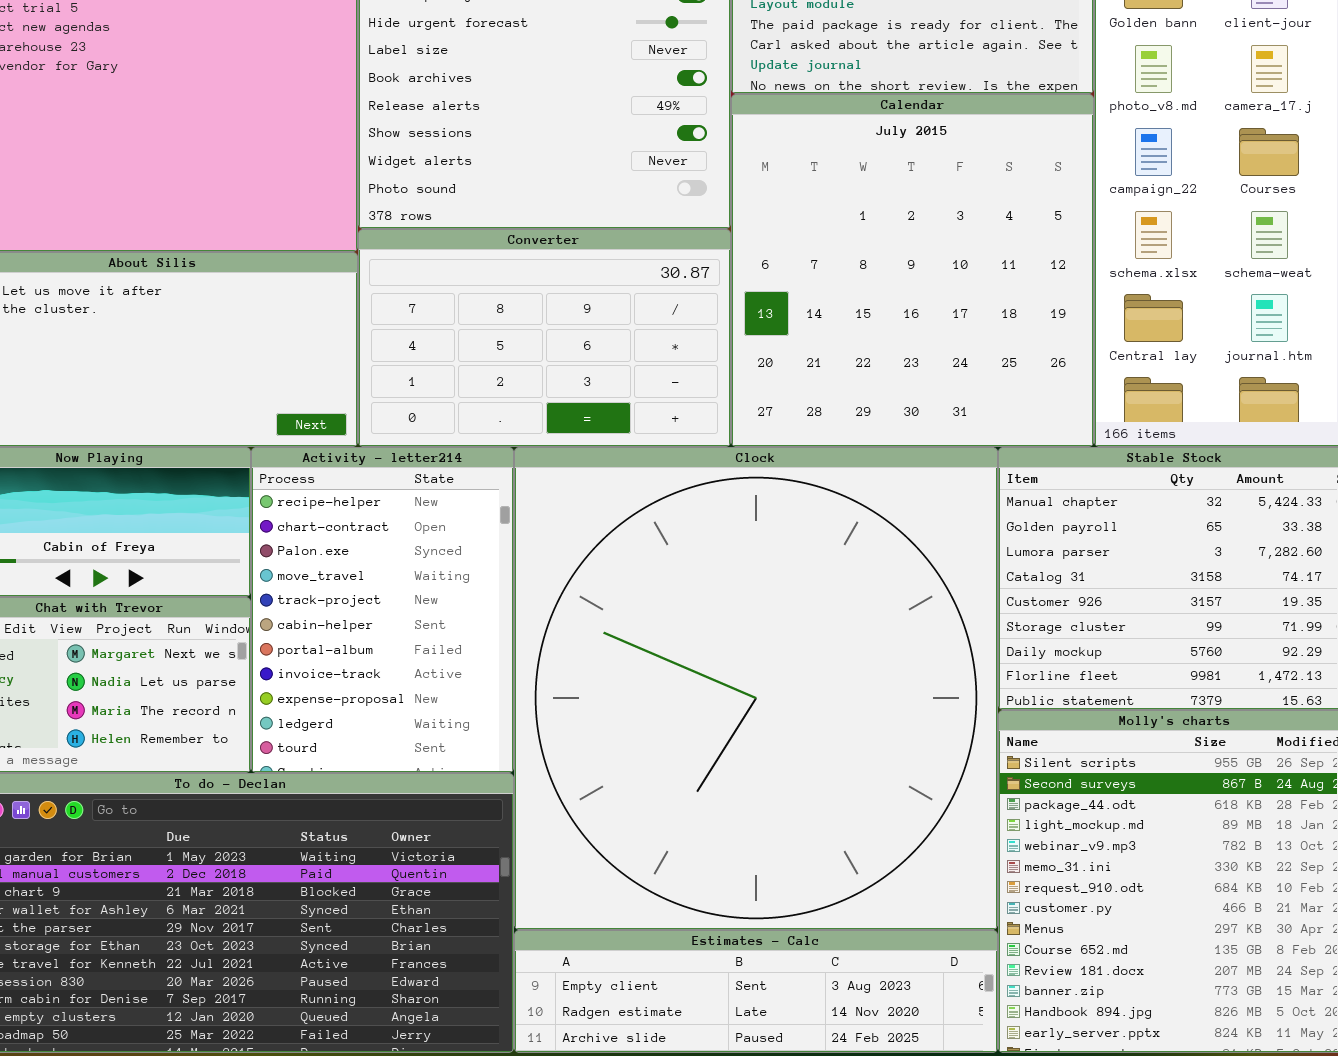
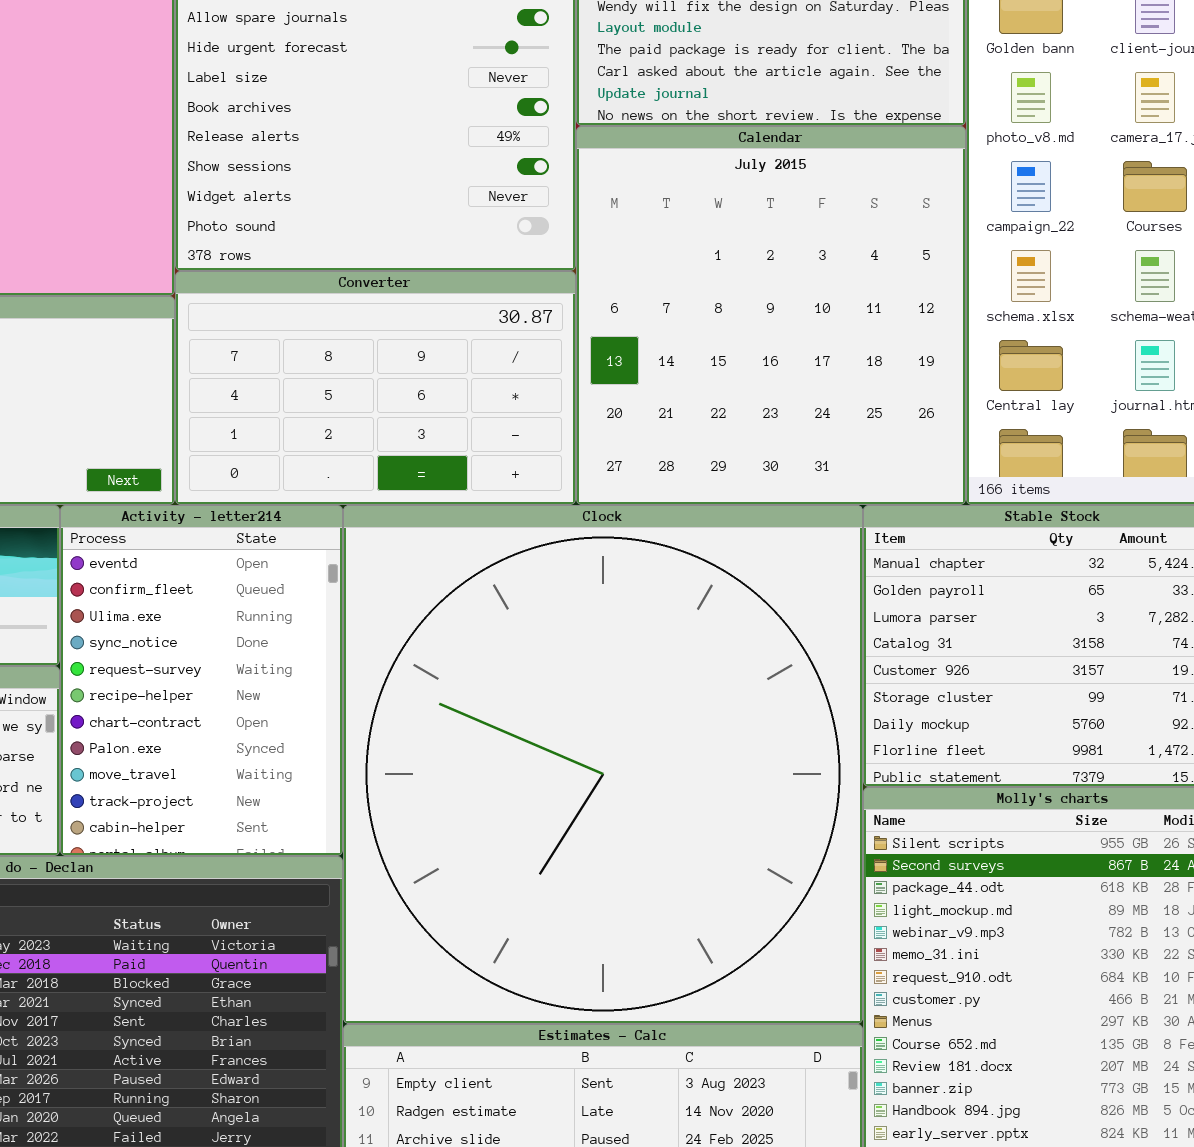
Activity - letter214: [251,447,514,773] -> [60,505,343,856], scrolled up 5 rows

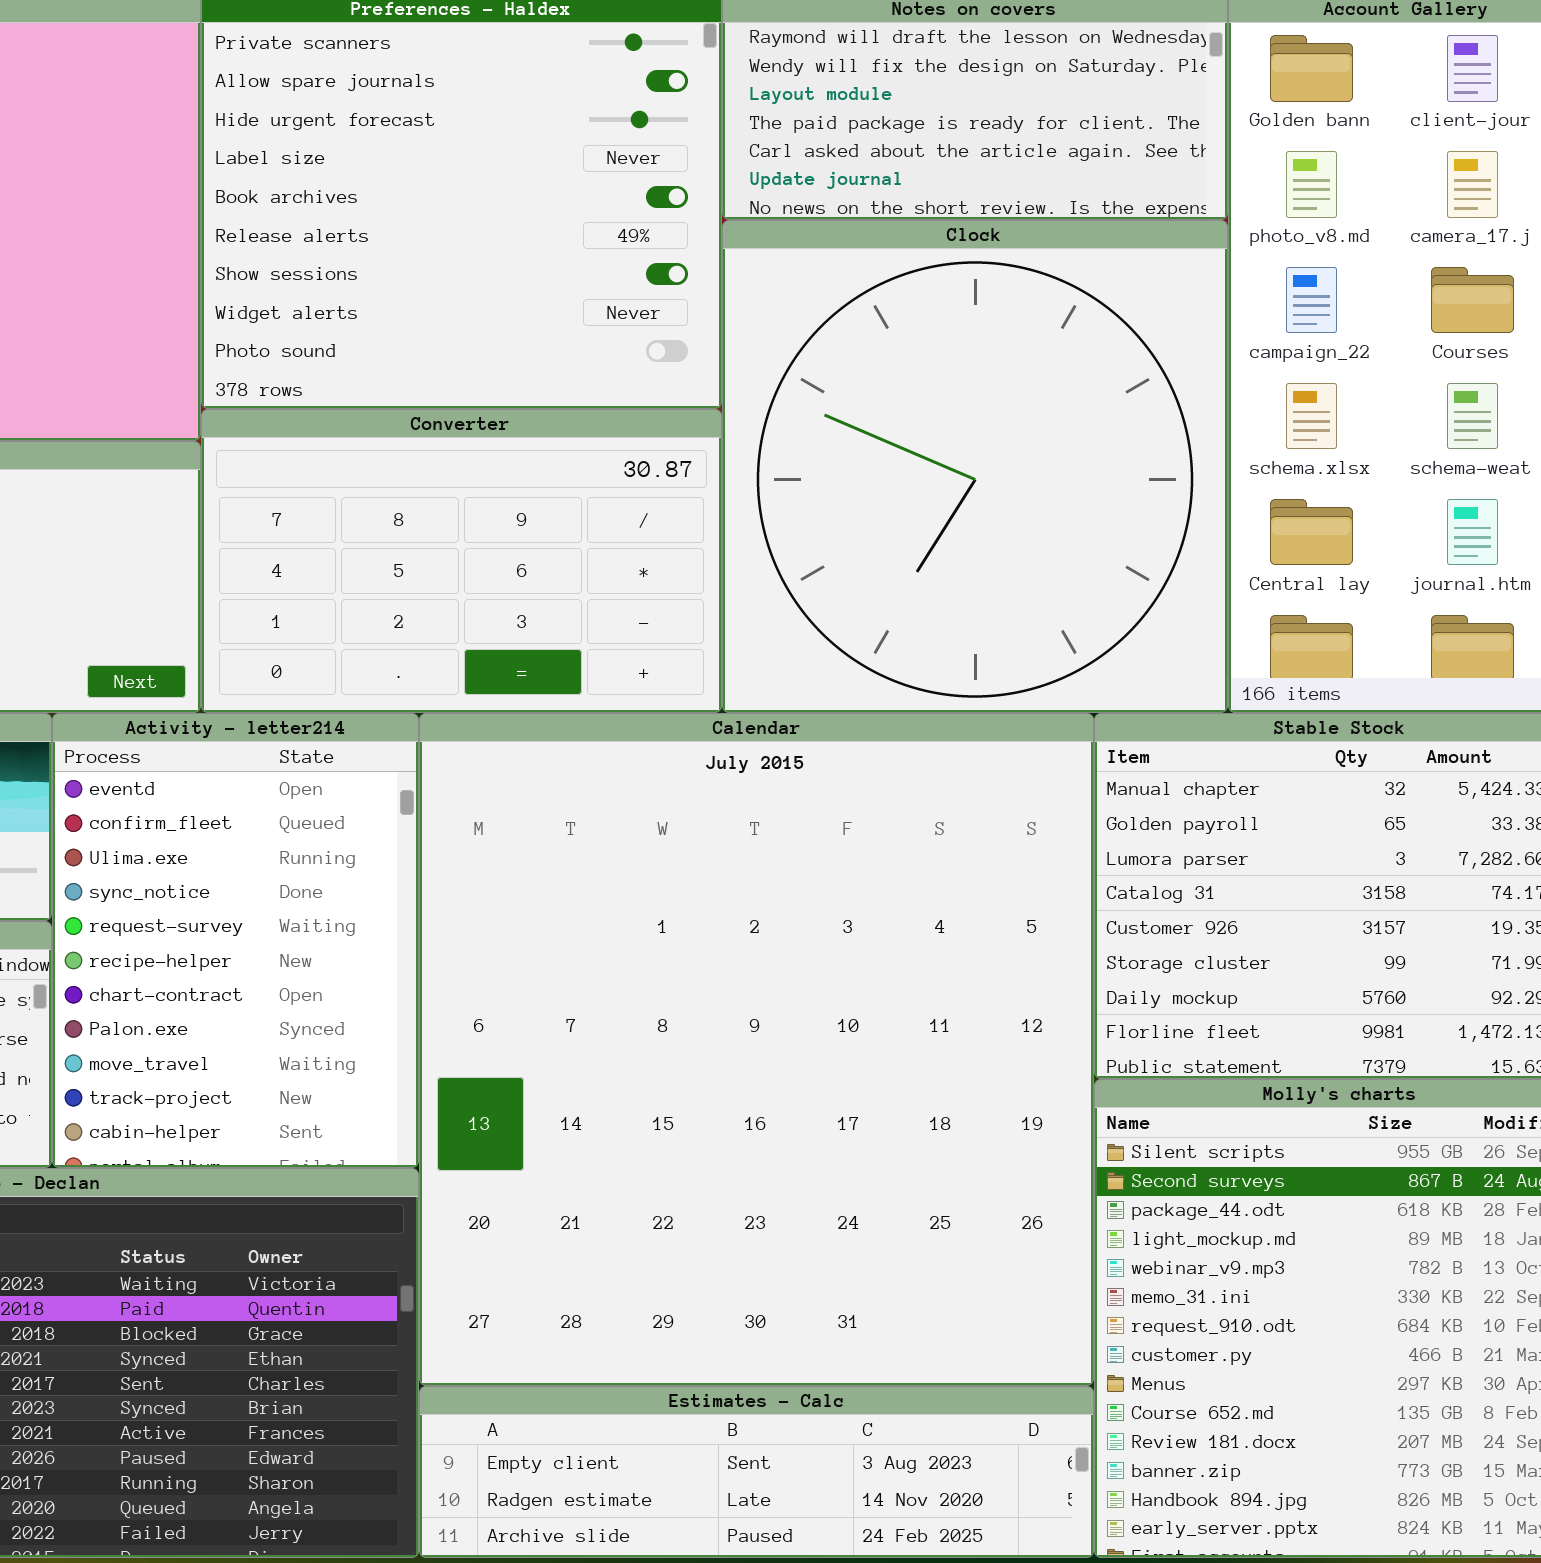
Calendar: [576,126,966,505] -> [419,713,1094,1386], moved, resized
Clock: [343,505,863,1024] -> [722,220,1228,713], moved, resized

